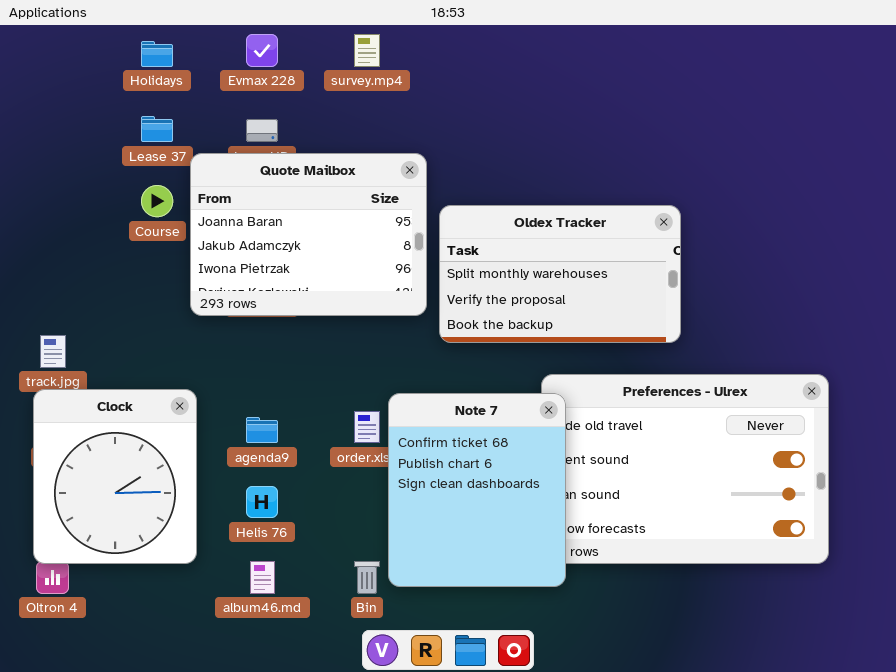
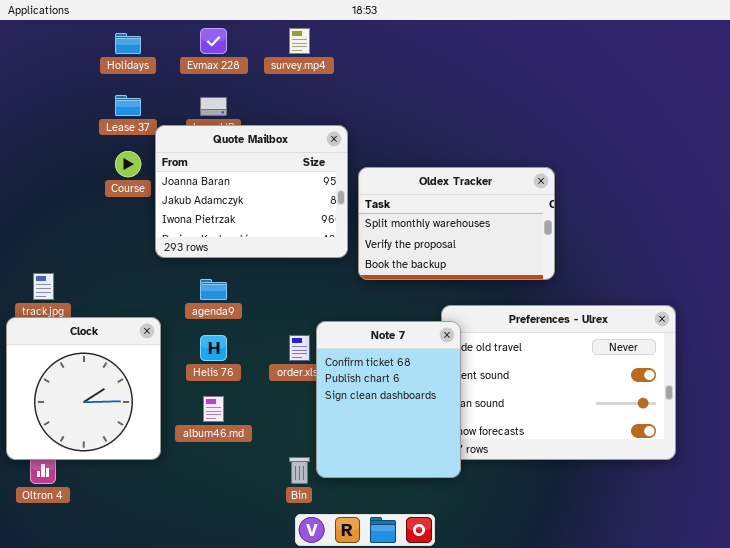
Clock: [33,389,197,564] -> [6,317,161,460], resized
agenda9: [246,417,278,443] -> [200,279,227,300], moved
Helis 76: [246,486,278,518] -> [200,335,227,361], moved
album46.md: [250,561,275,594] -> [203,396,224,422], moved

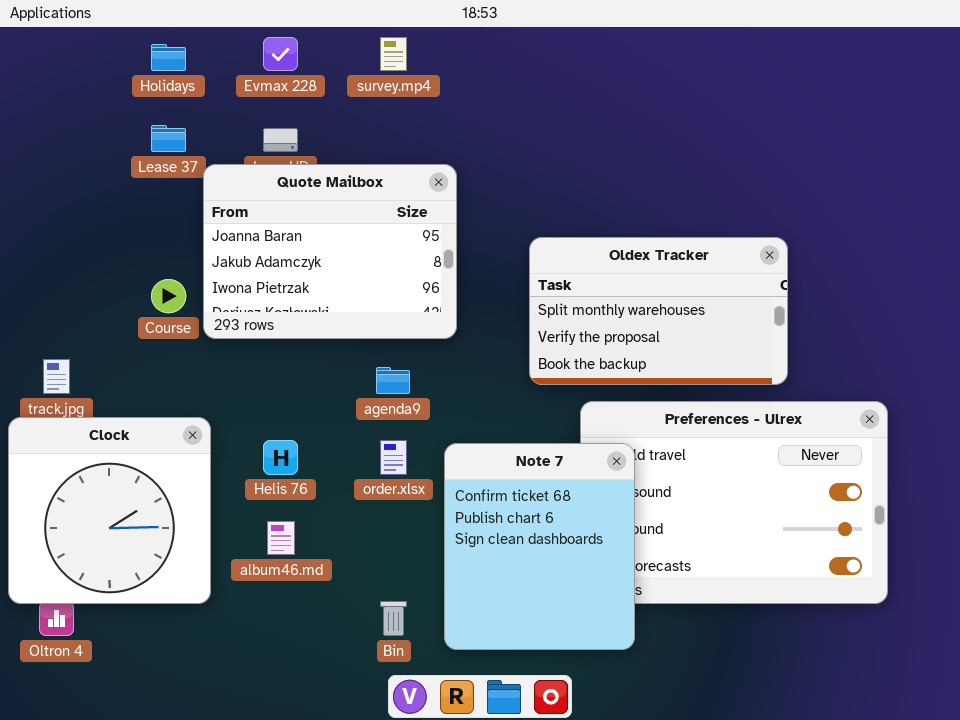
Course: [115,151,141,177] -> [151,279,186,313], moved
Oldex Tracker: [358,167,555,280] -> [529,237,788,385], moved
agenda9: [200,279,227,300] -> [376,367,410,394], moved
Note 7: [316,321,461,478] -> [444,443,635,650], moved

